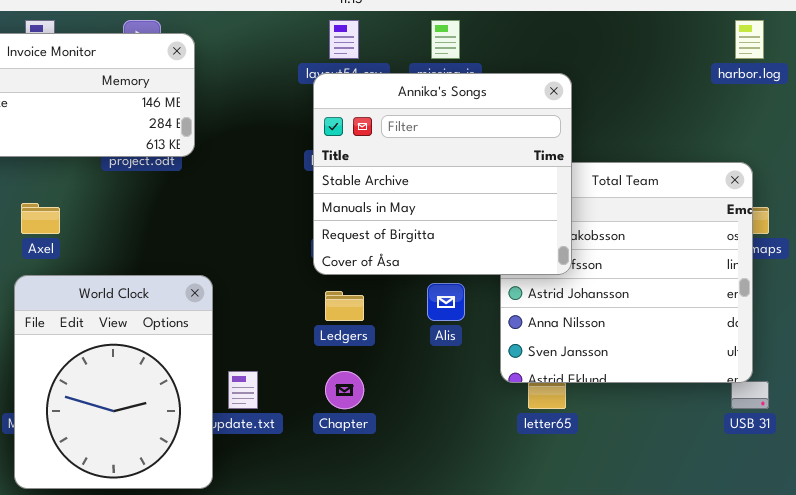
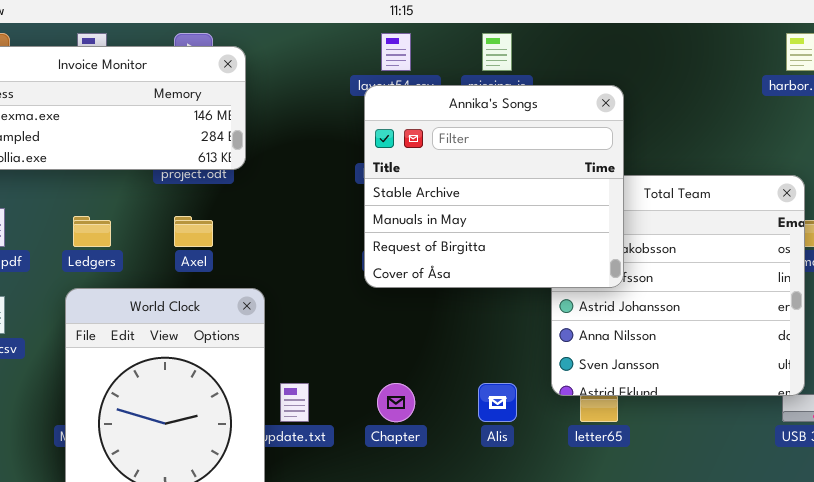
Axel: [21,203,60,234] -> [174,216,213,247], moved
Alis: [427,283,465,321] -> [478,383,517,422], moved
Ledgers: [325,291,364,321] -> [73,216,111,247], moved

